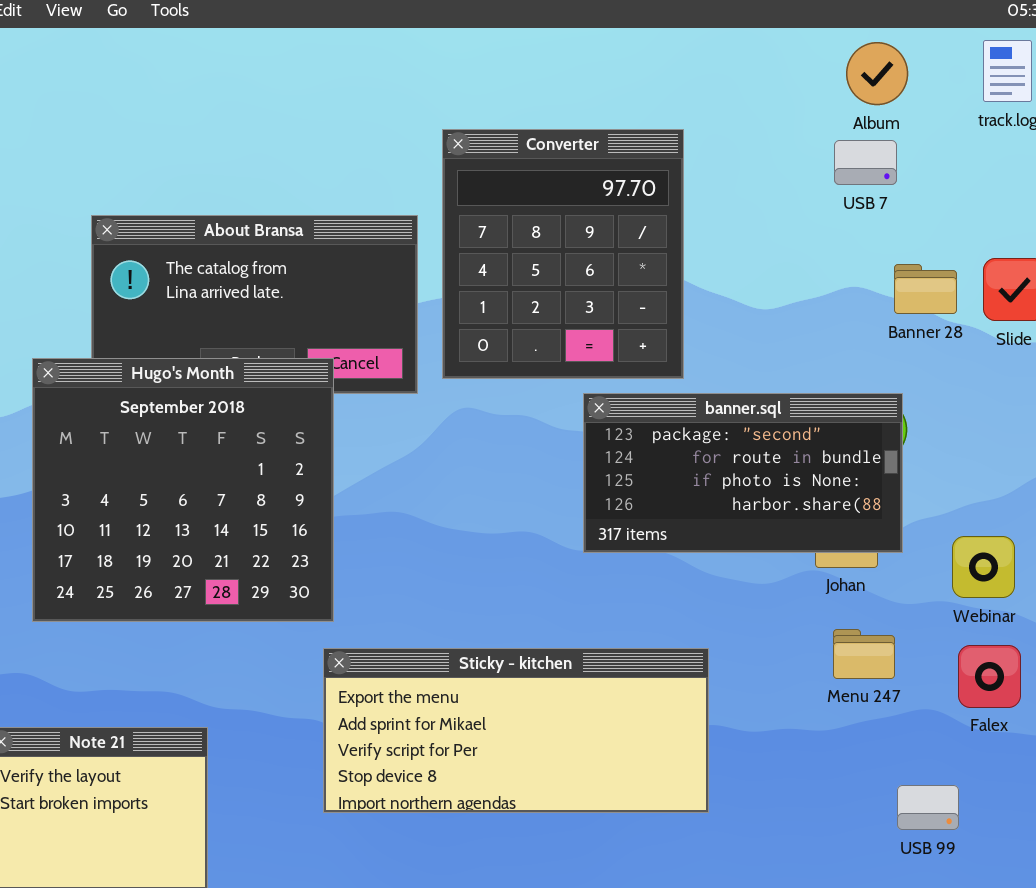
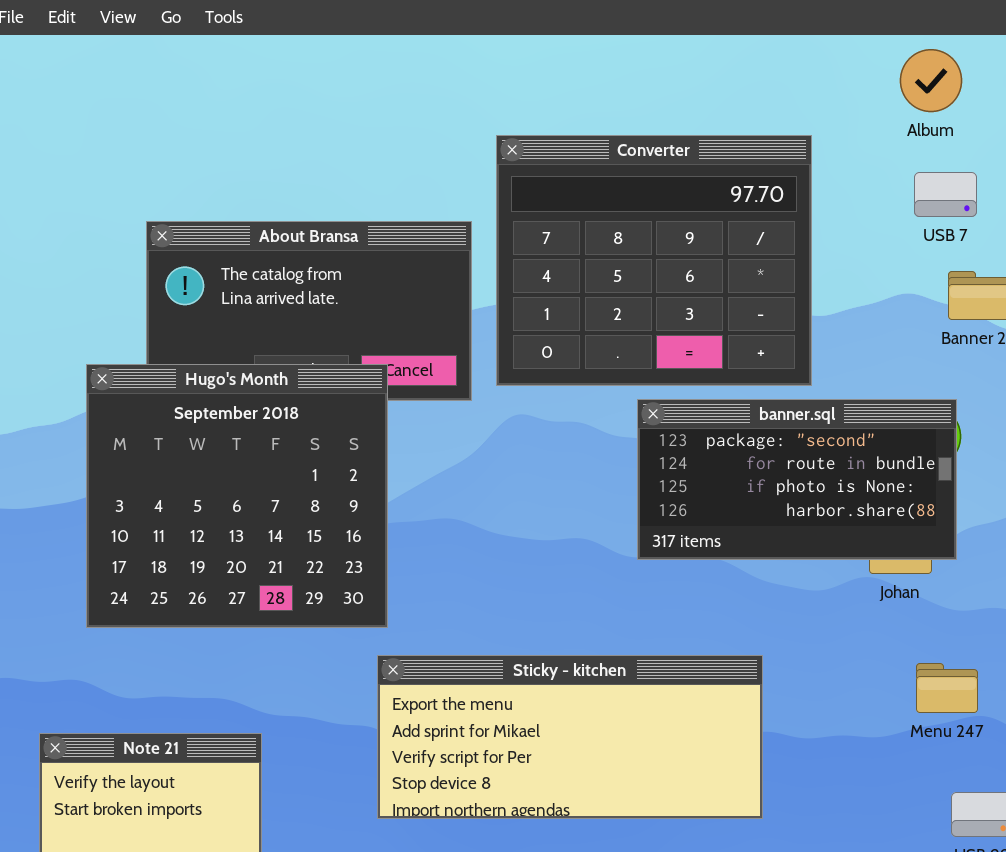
Converter: [442,129,684,379] -> [496,135,812,386], resized
USB 7: [834,140,897,185] -> [914,172,977,217], moved
Menu 247: [833,629,895,679] -> [916,663,978,713], moved

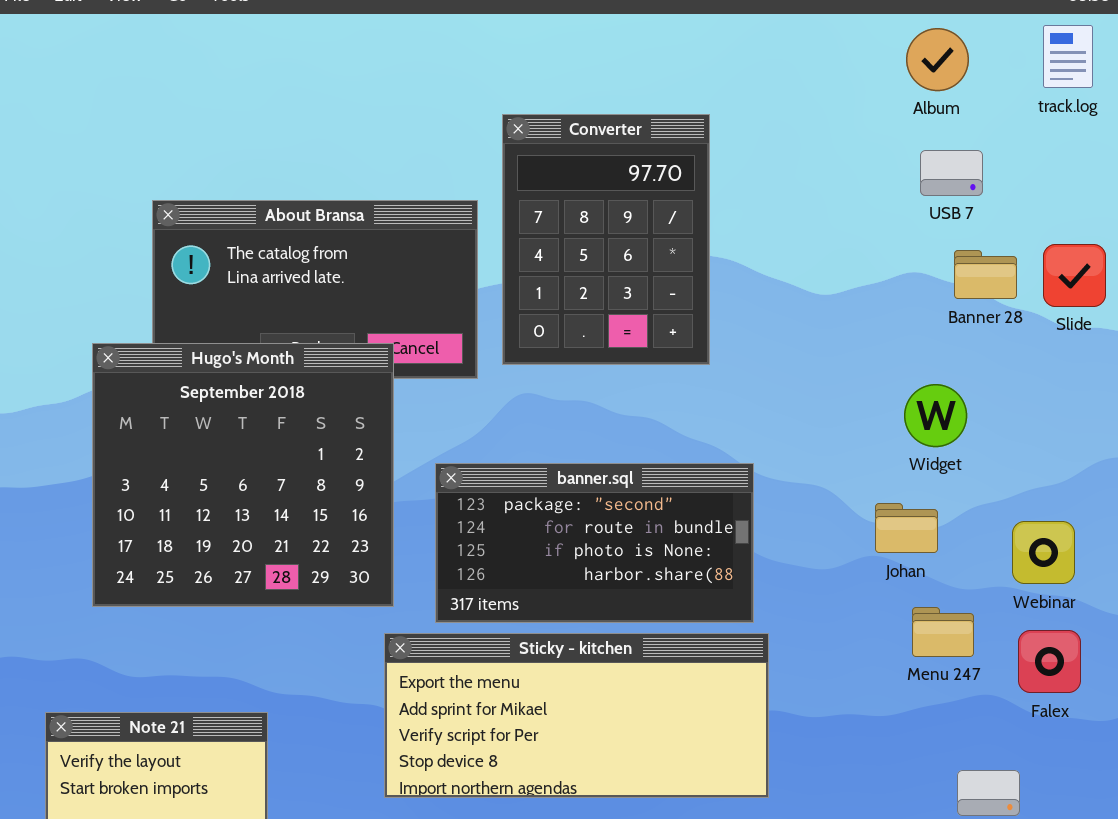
Converter: [496,135,812,386] -> [502,114,710,365], resized
banner.sql: [637,399,957,560] -> [435,463,754,623], moved
Menu 247: [916,663,978,713] -> [912,607,974,657], moved

